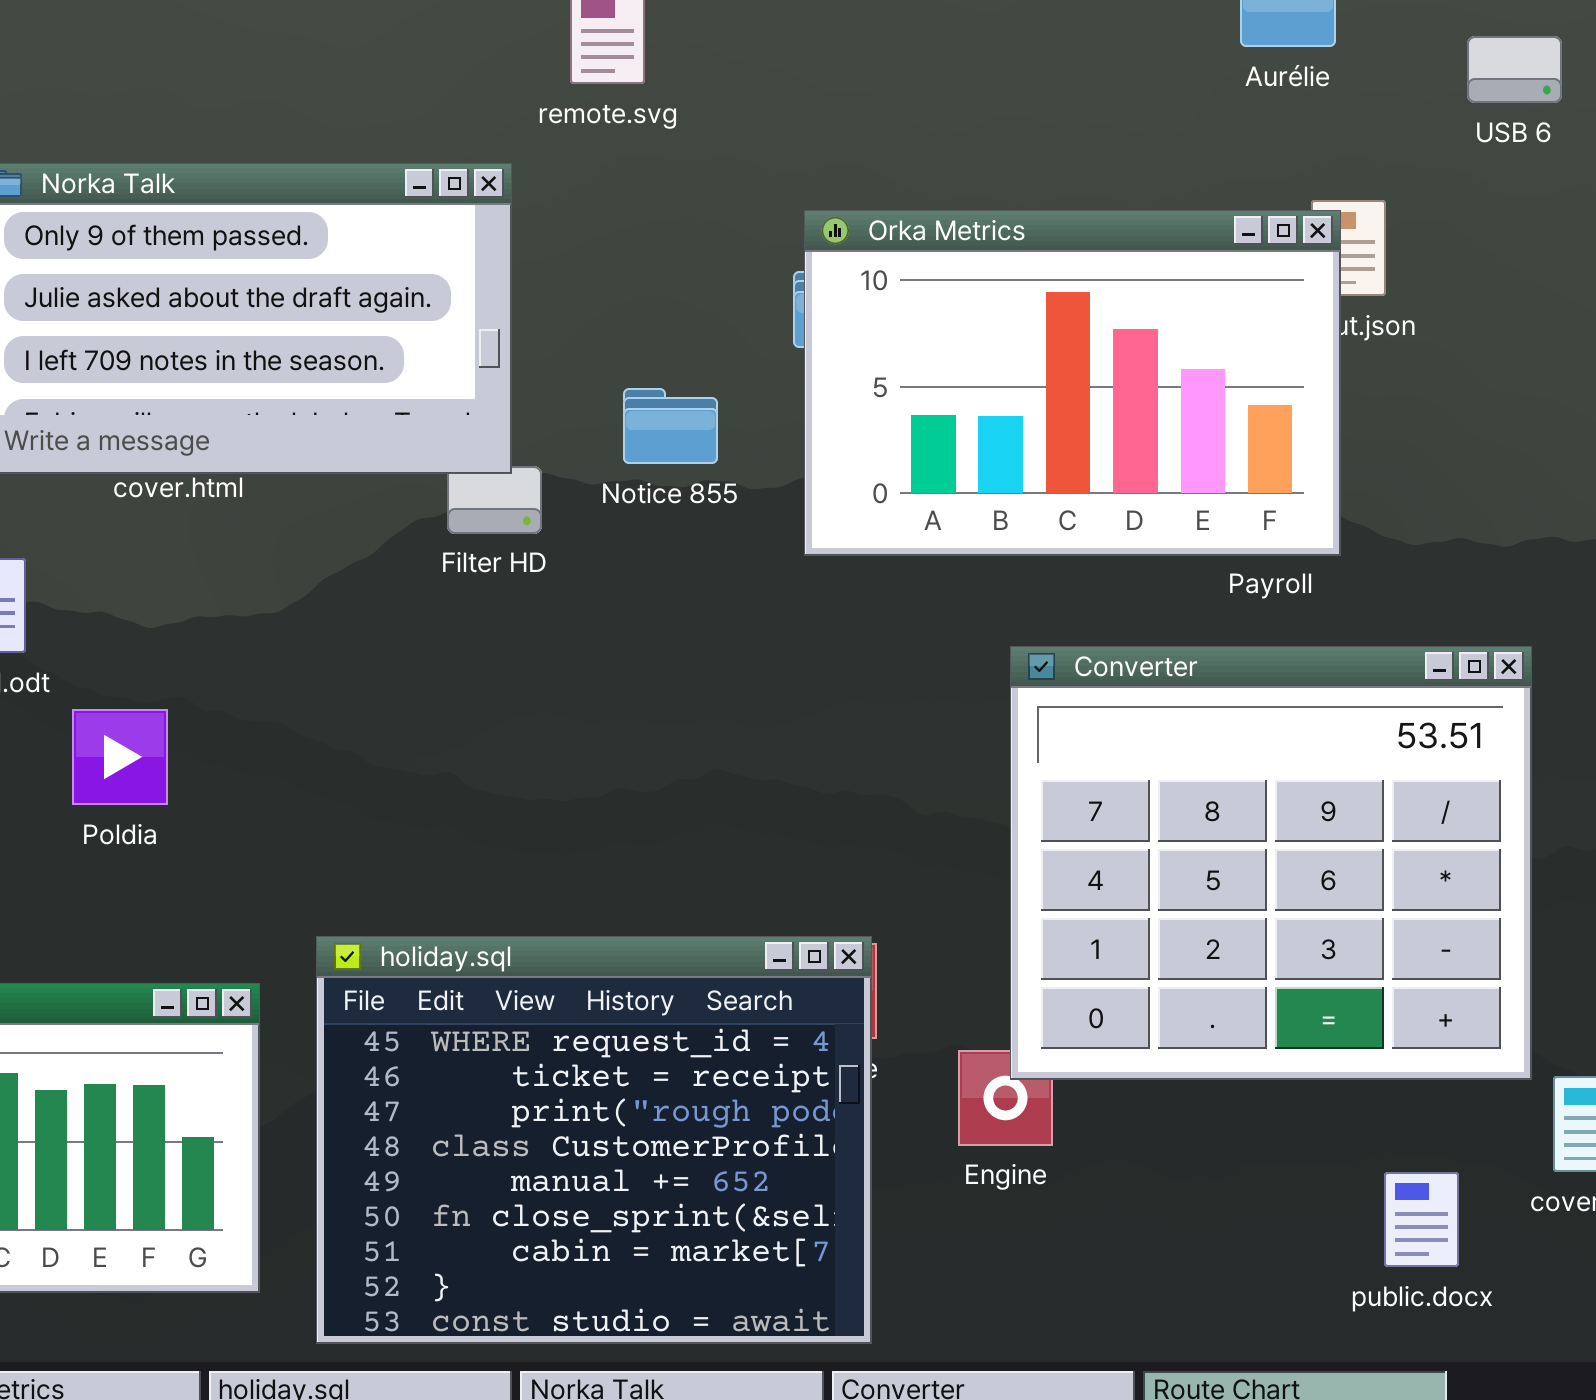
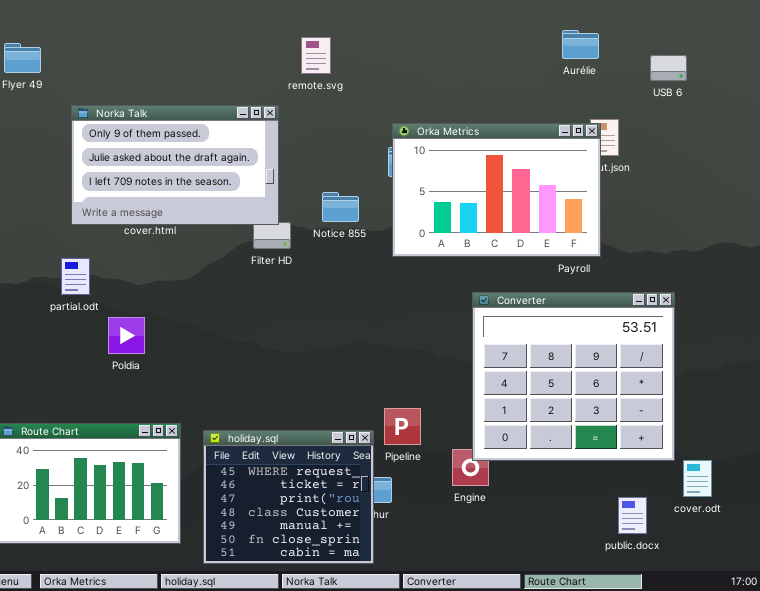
holiday.sql: [316,936,872,1344] -> [203,430,374,564], resized

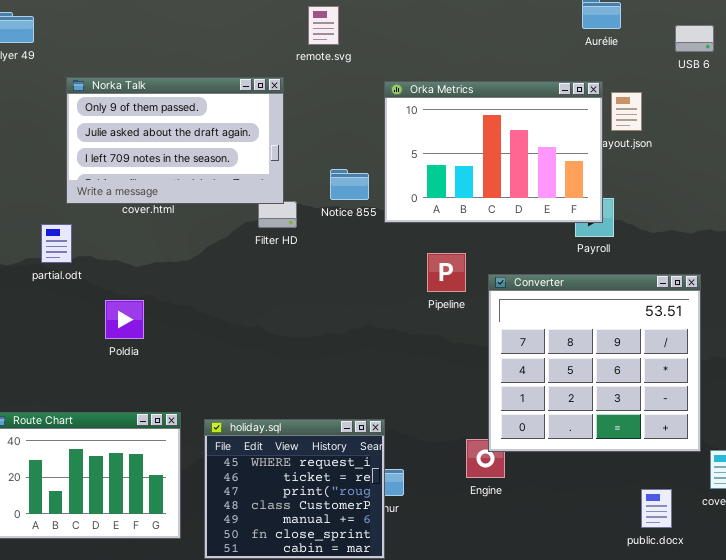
Orka Metrics: [392,123,601,257] -> [384,81,603,223], moved
partial.odt: [61,258,90,295] -> [41,224,72,263], moved
Pipeline: [384,408,421,445] -> [427,253,466,292], moved

